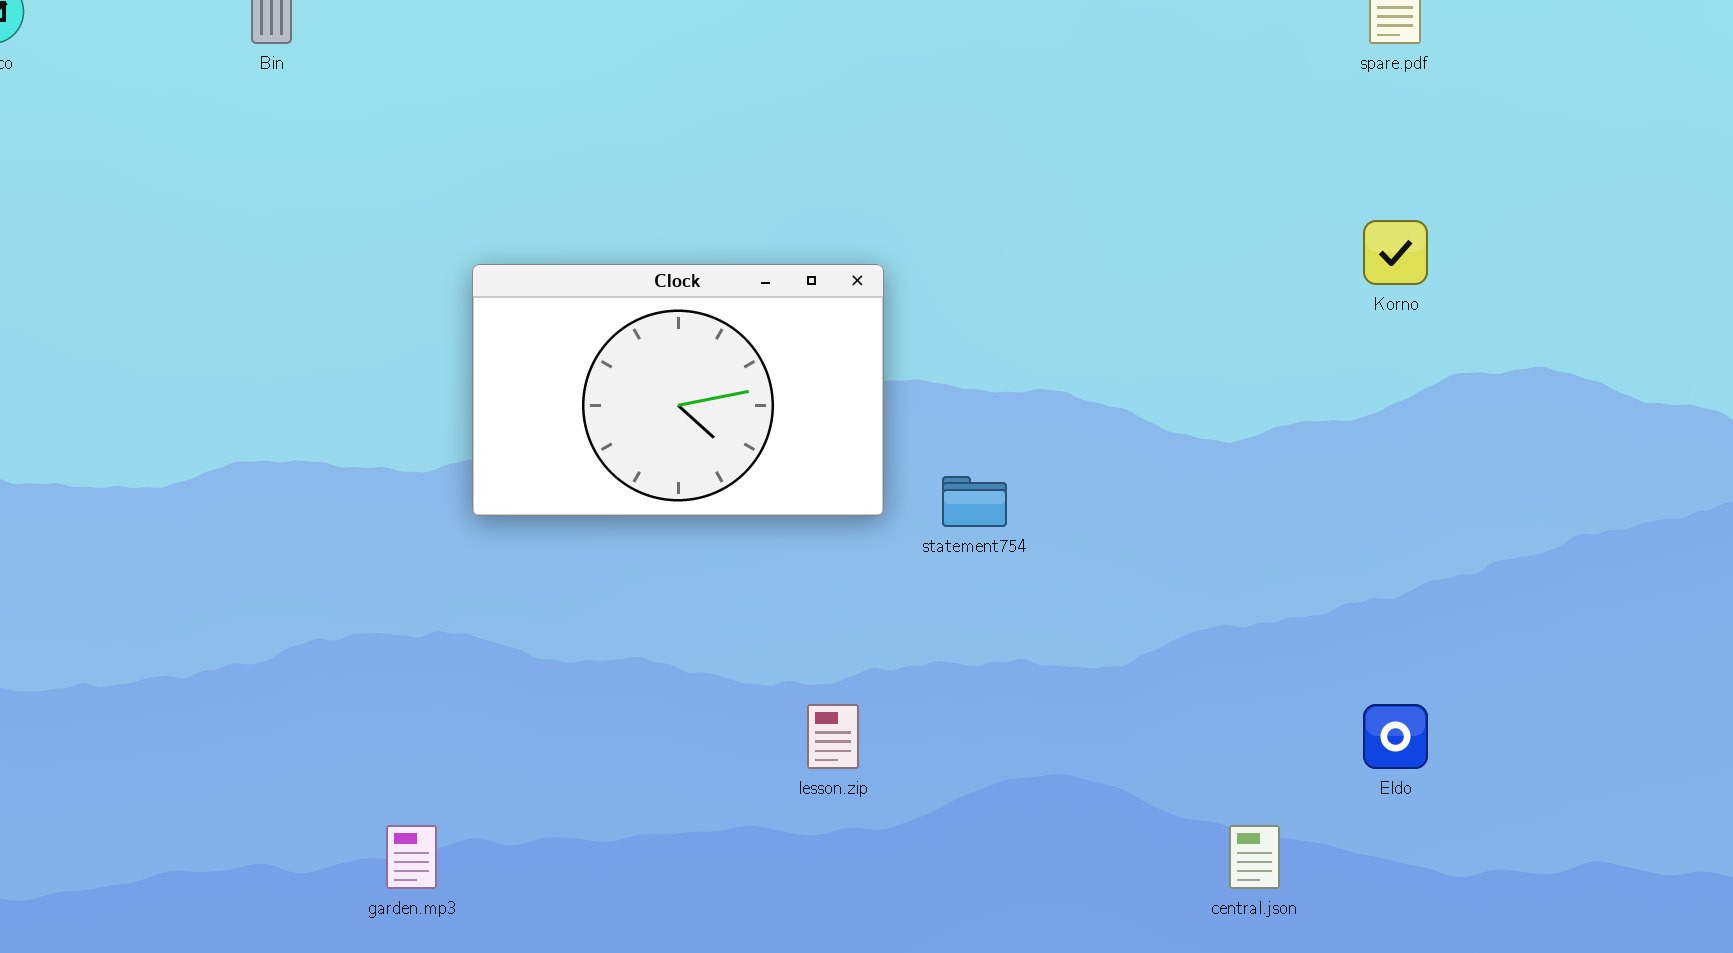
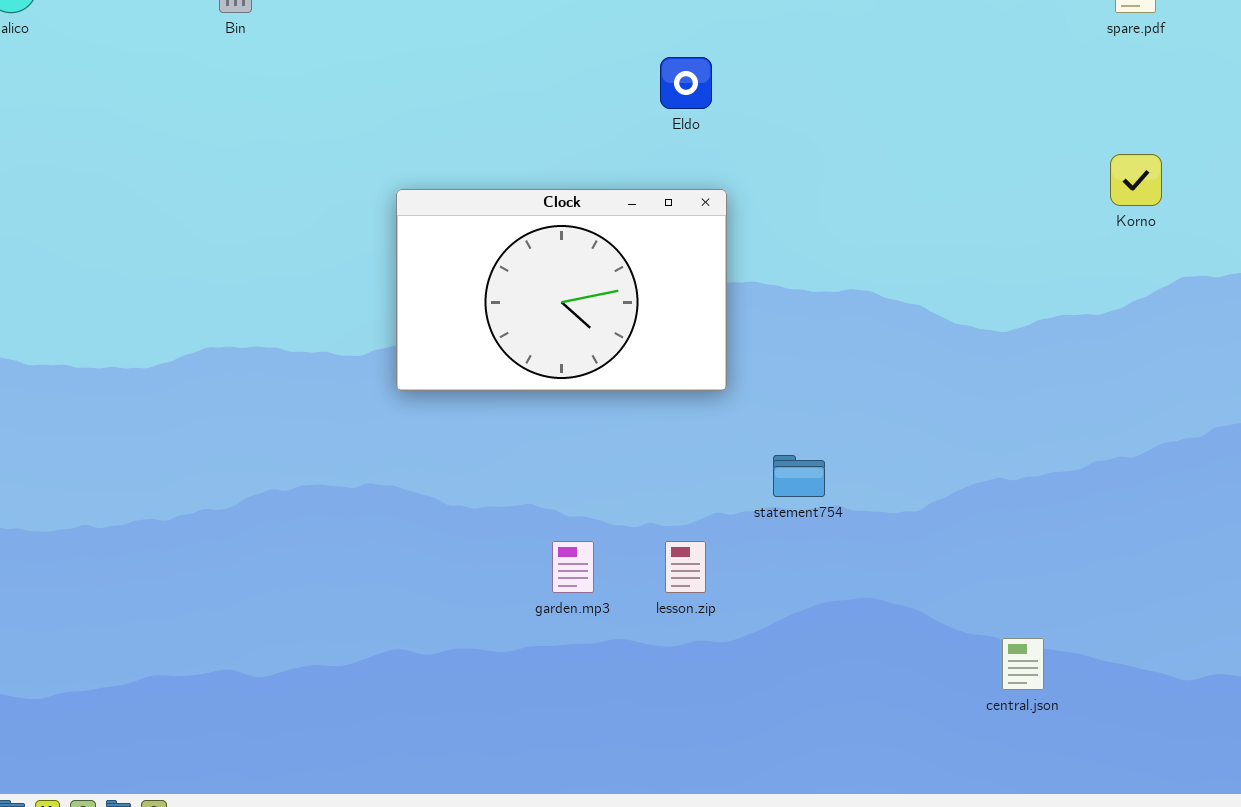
statement754: [942,476,1007,527] -> [773,455,825,497], moved
Eldo: [1363,704,1428,769] -> [660,57,712,109], moved
garden.mp3: [386,825,437,889] -> [552,541,594,593], moved

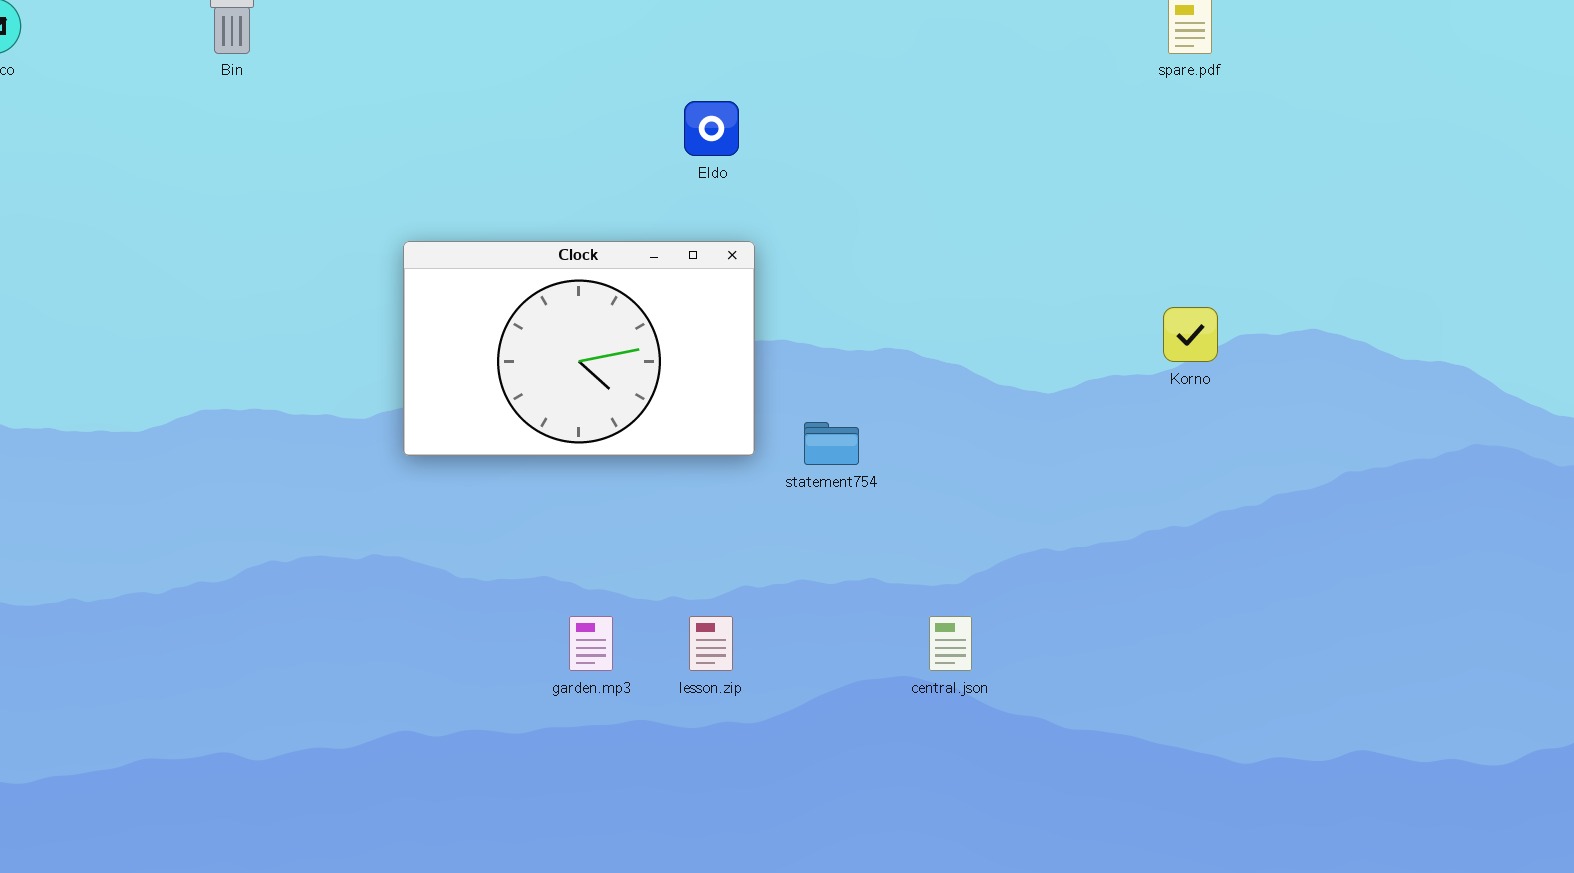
Korno: [1110,154,1162,206] -> [1163,307,1218,362], moved
statement754: [773,455,825,497] -> [804,422,859,465], moved
central.json: [1002,638,1044,690] -> [929,616,972,671], moved

